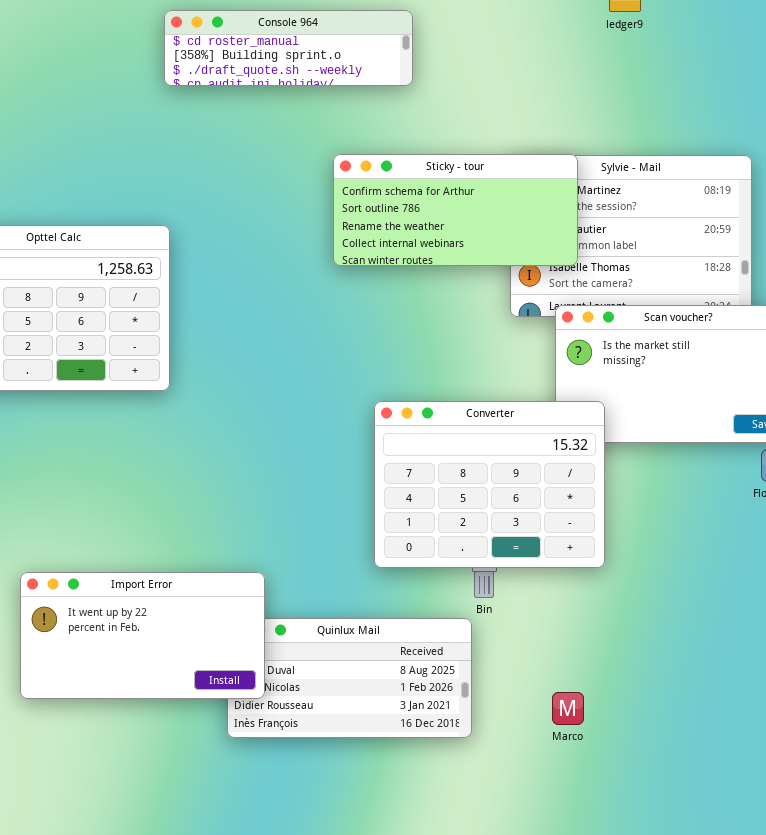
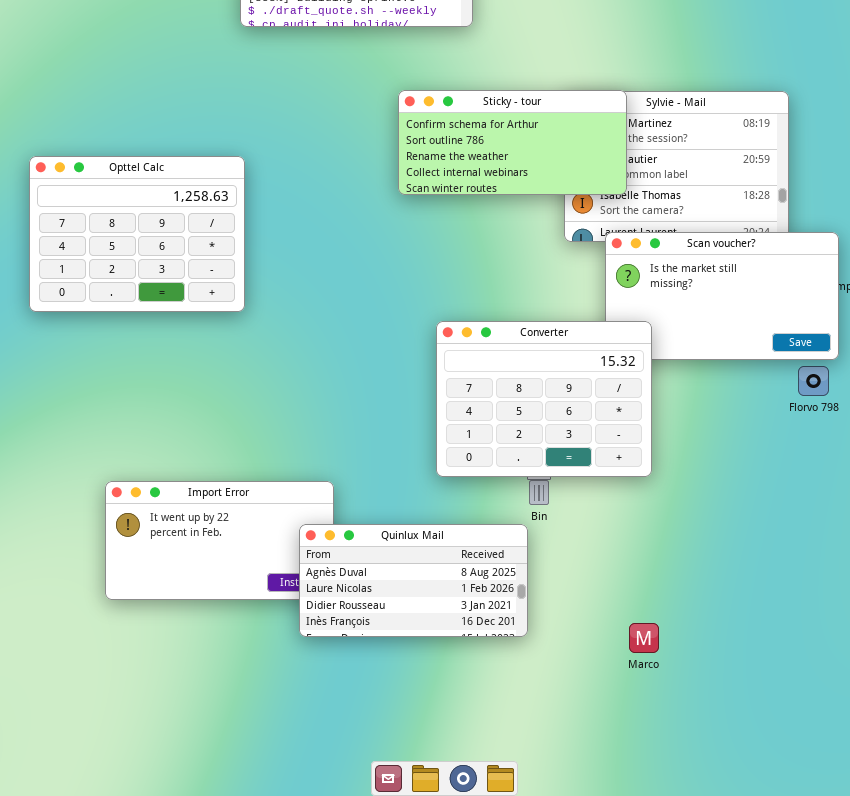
Quinlux Mail: [227,618,472,738] -> [299,524,528,637], raised
Marco: [552,692,584,725] -> [629,623,659,653], moved

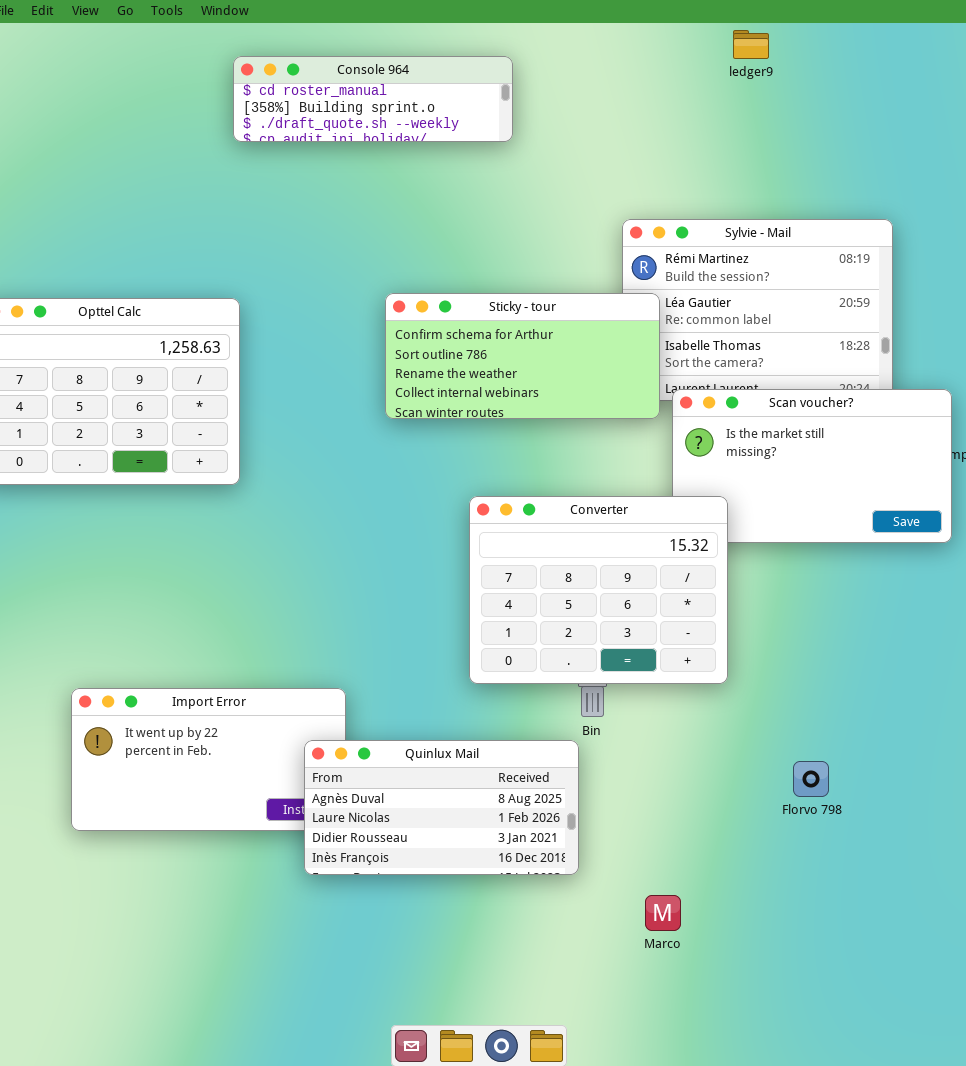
Sticky - tour: [398,90,627,195] -> [385,293,660,419], moved
Florvo 798: [798,366,829,396] -> [793,761,829,797], moved
Marco: [629,623,659,653] -> [645,895,681,931], moved

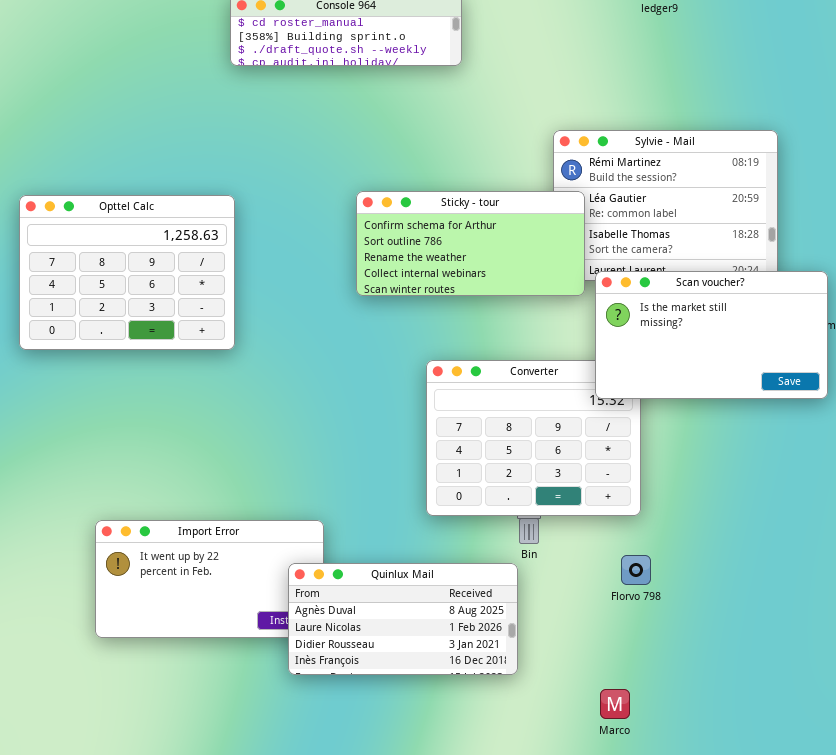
Scan voucher?: [672,389,952,543] -> [595,271,828,399], raised
Florvo 798: [793,761,829,797] -> [621,555,651,585], moved
Marco: [645,895,681,931] -> [600,689,630,719], moved

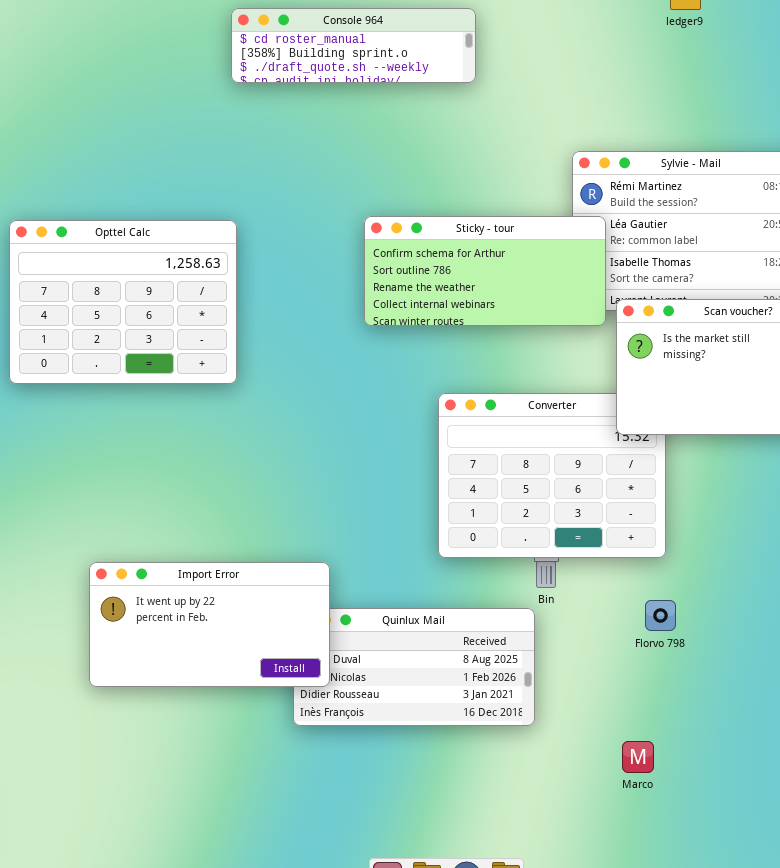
Import Error: [95,520,324,638] -> [89,562,330,687], raised

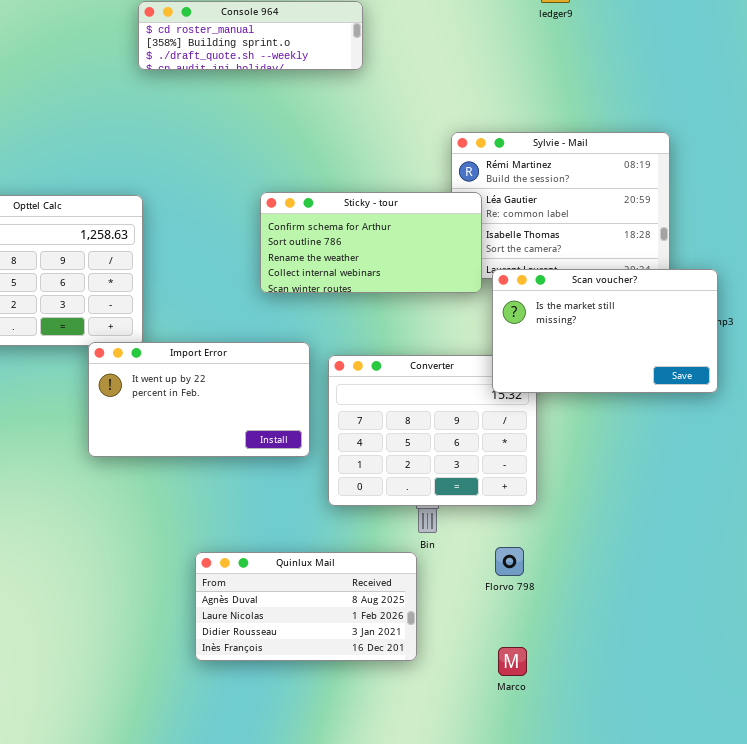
Import Error: [89,562,330,687] -> [88,342,310,457], moved
Florvo 798: [645,600,676,631] -> [495,547,524,576], moved
Marco: [622,741,654,773] -> [498,647,527,676], moved

